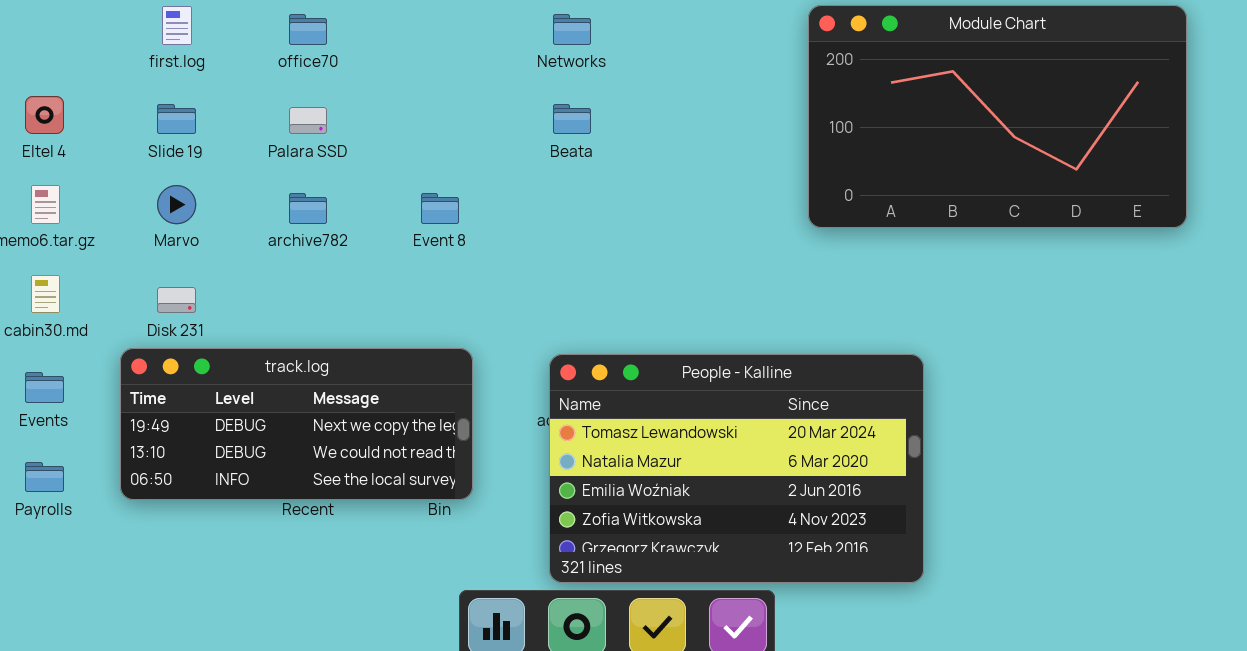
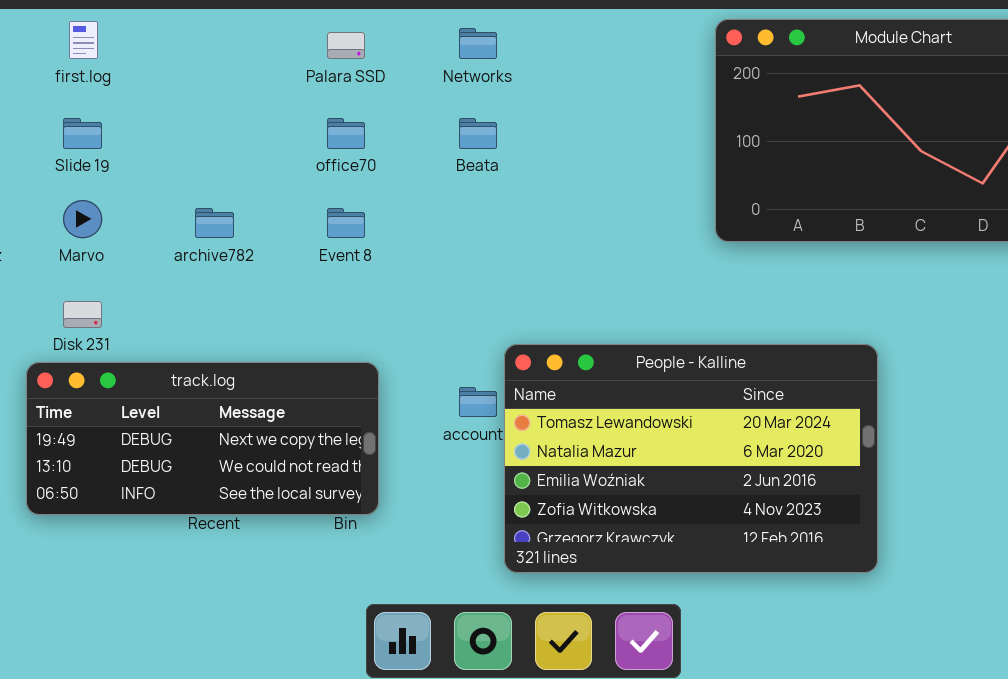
office70: [289,14,327,45] -> [327,118,365,149], moved
Palara SSD: [289,107,327,134] -> [327,32,365,59], moved
People - Kalline: [549,354,924,583] -> [504,344,878,573], moved

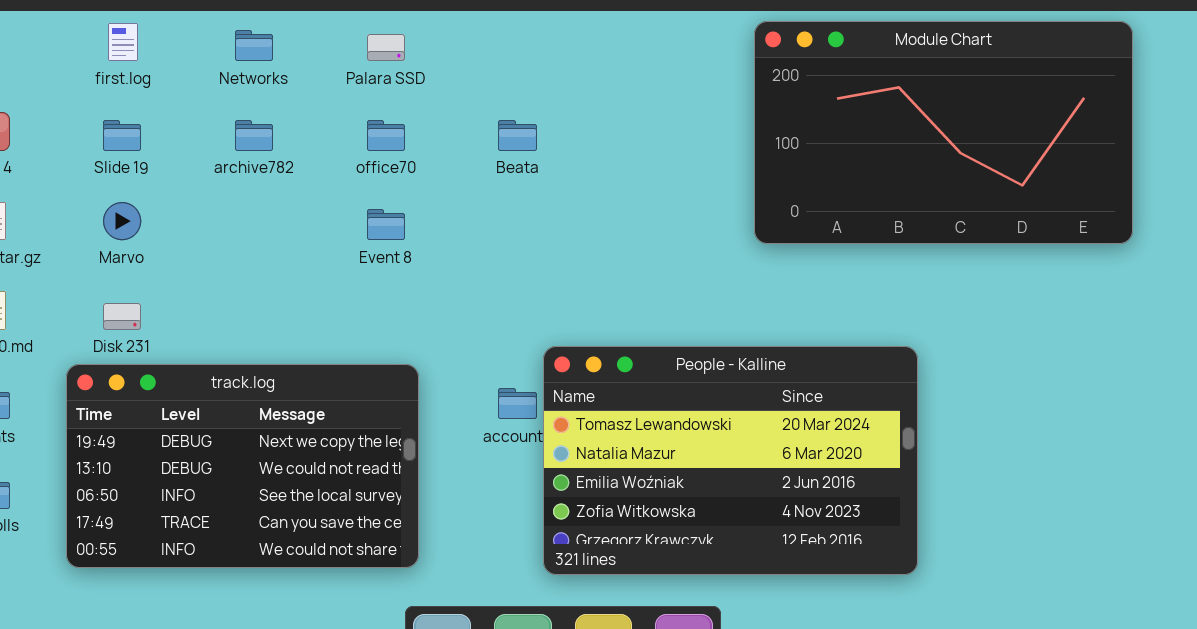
Networks: [459,28,497,59] -> [235,30,273,61], moved
archive782: [195,208,234,238] -> [235,120,273,151], moved
track.log: [26,362,379,515] -> [66,364,419,568], resized

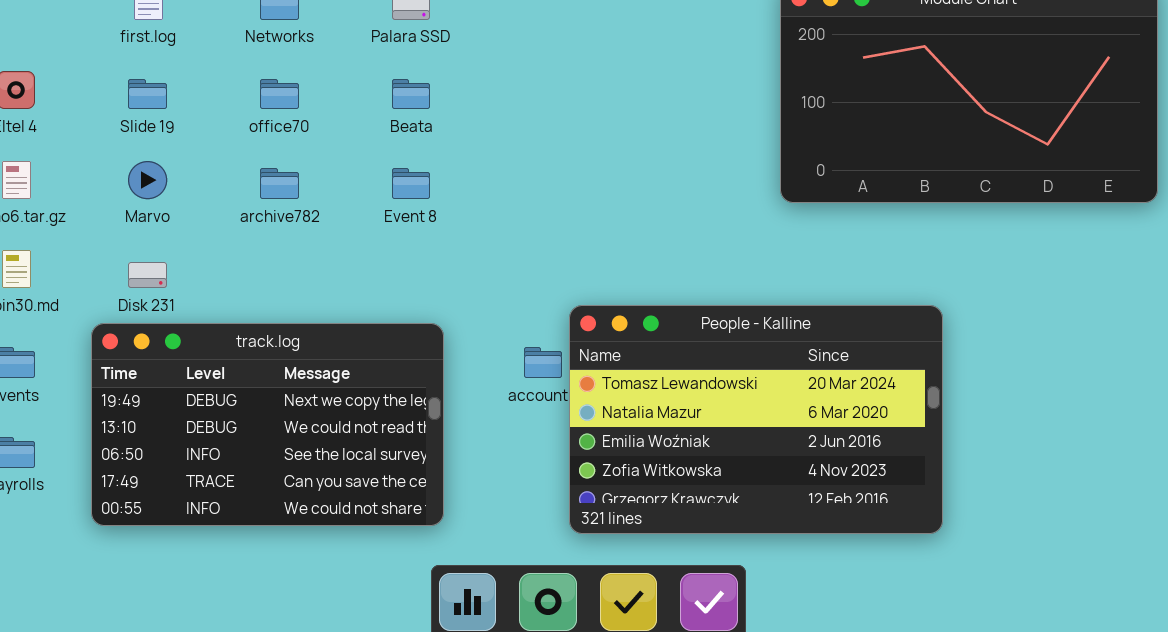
archive782: [235,120,273,151] -> [260,168,299,199], moved
office70: [367,120,405,151] -> [260,79,299,109], moved
Beata: [498,120,537,151] -> [392,79,430,109], moved

